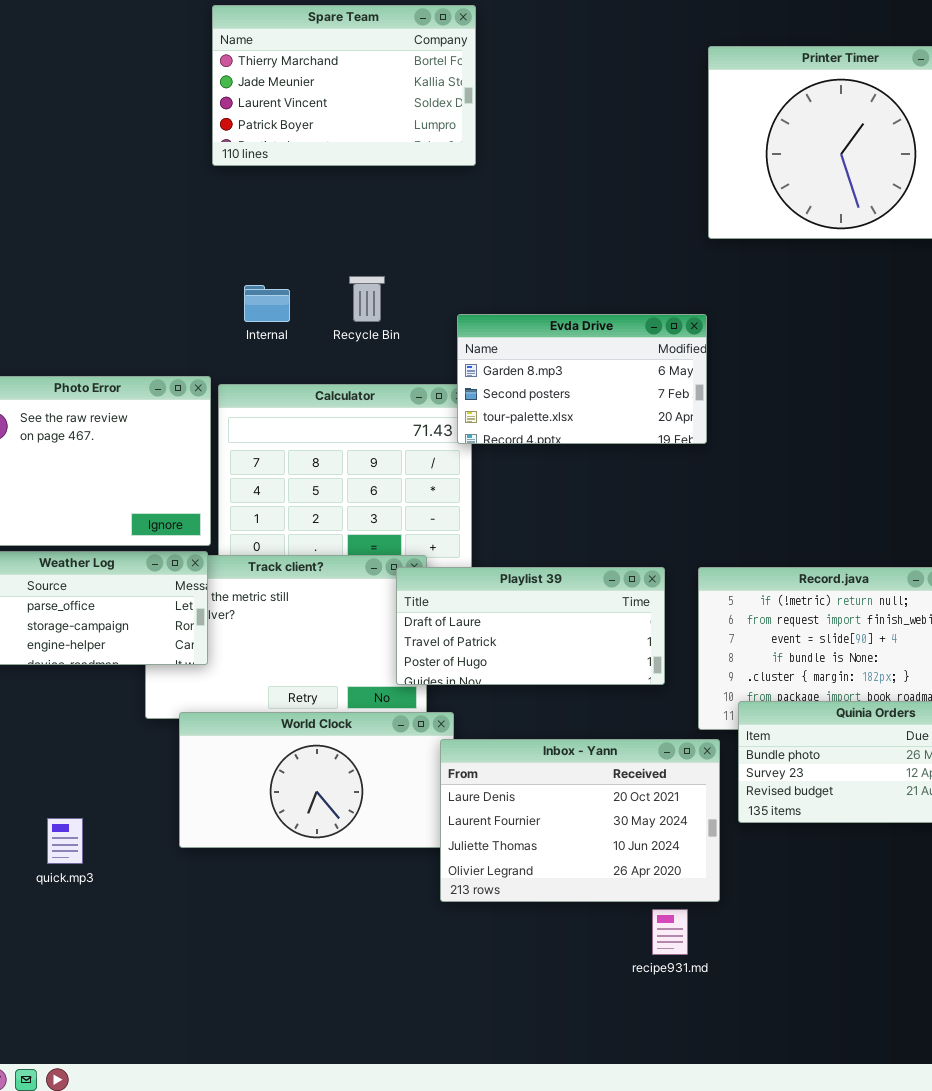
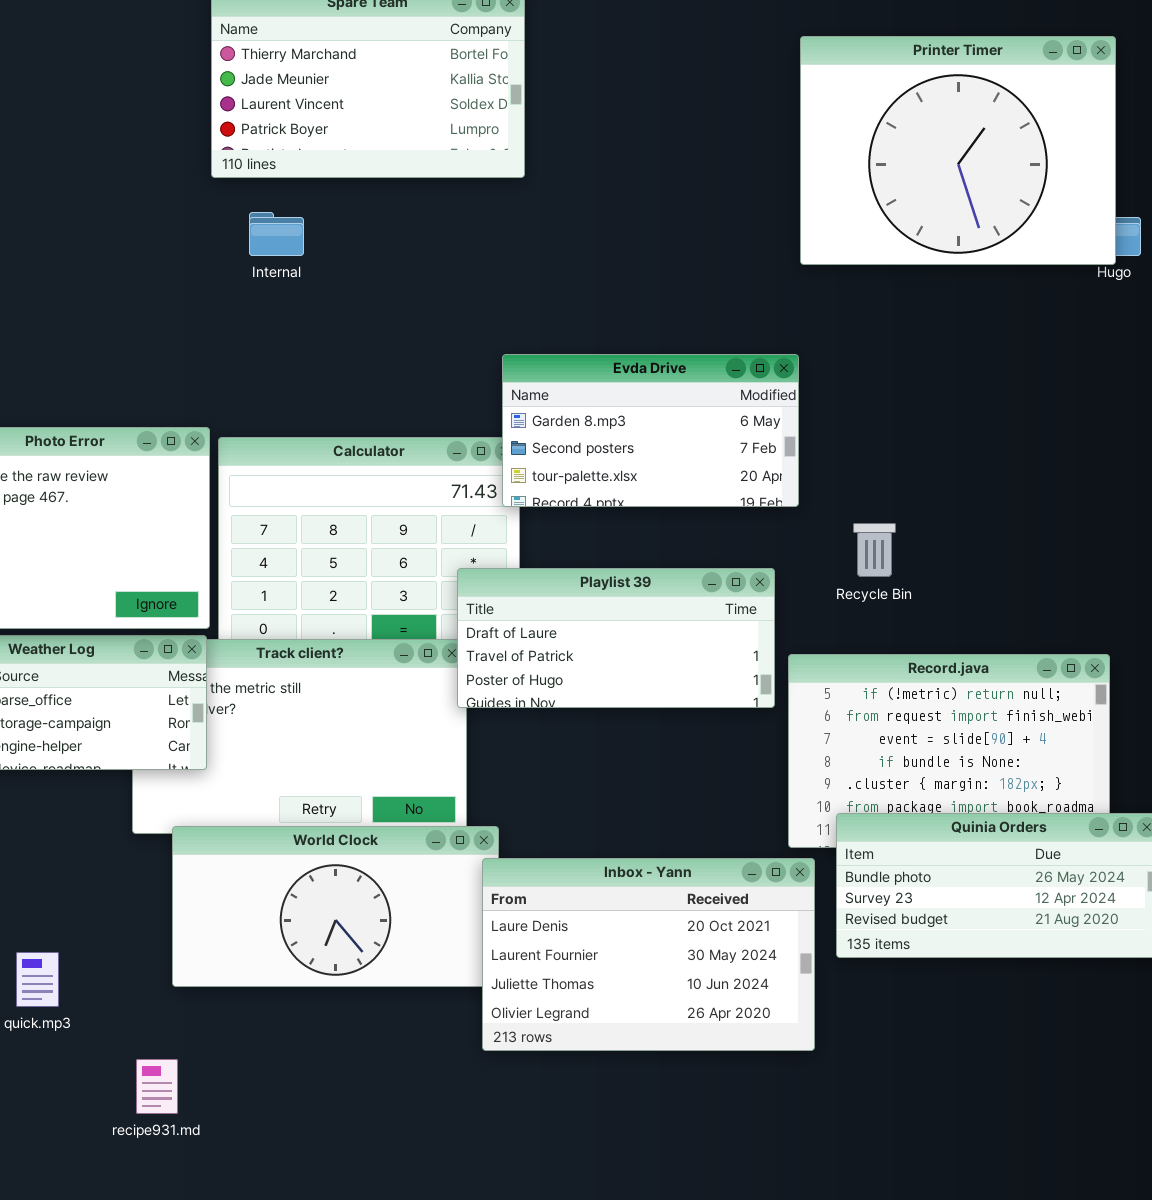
Recycle Bin: [349,276,385,322] -> [853,523,896,577], moved
Internal: [244,285,290,322] -> [249,212,304,256], moved
Playlist 39: [396,567,665,685] -> [457,568,775,708], moved
recipe931.md: [652,909,688,955] -> [136,1059,178,1114], moved

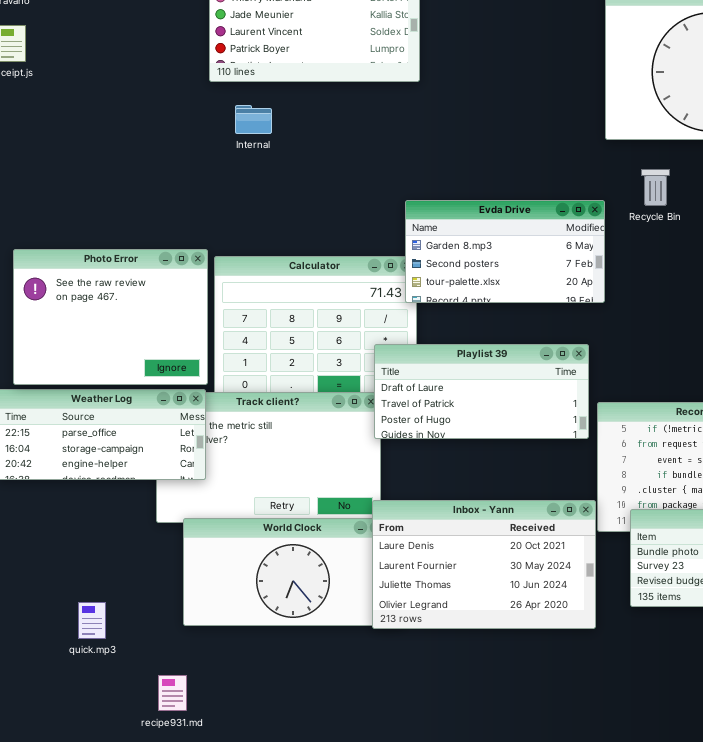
Recycle Bin: [853,523,896,577] -> [641,169,670,206], moved
Inbox - Yann: [482,858,815,1051] -> [372,500,596,629], moved

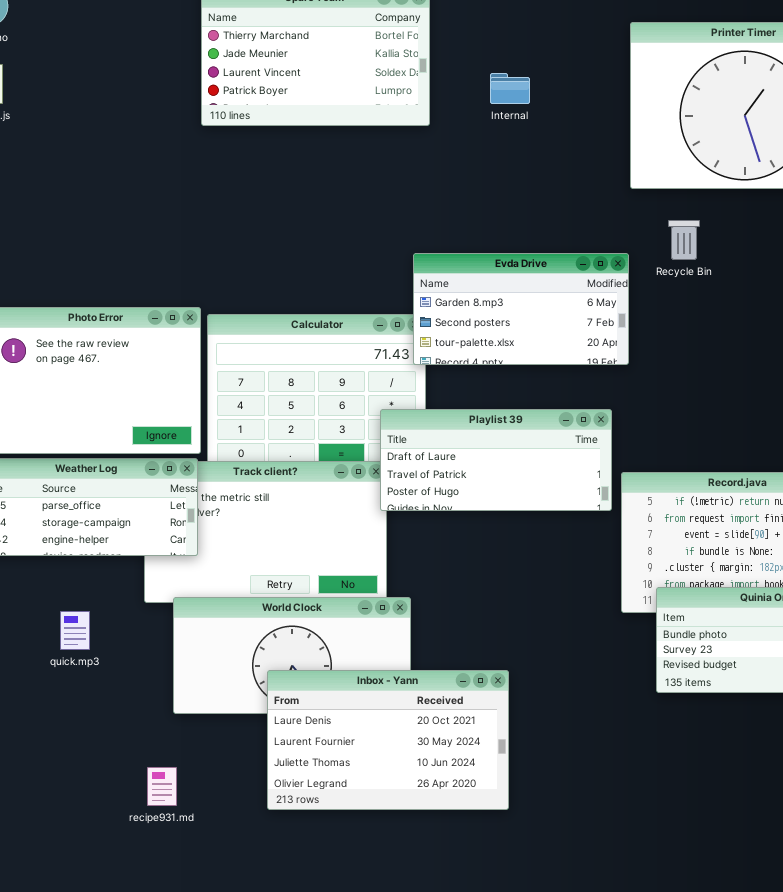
Internal: [235,105,272,134] -> [490,73,530,104], moved
Inbox - Yann: [372,500,596,629] -> [267,670,509,810], moved
quick.mp3: [78,602,106,639] -> [60,611,90,650], moved

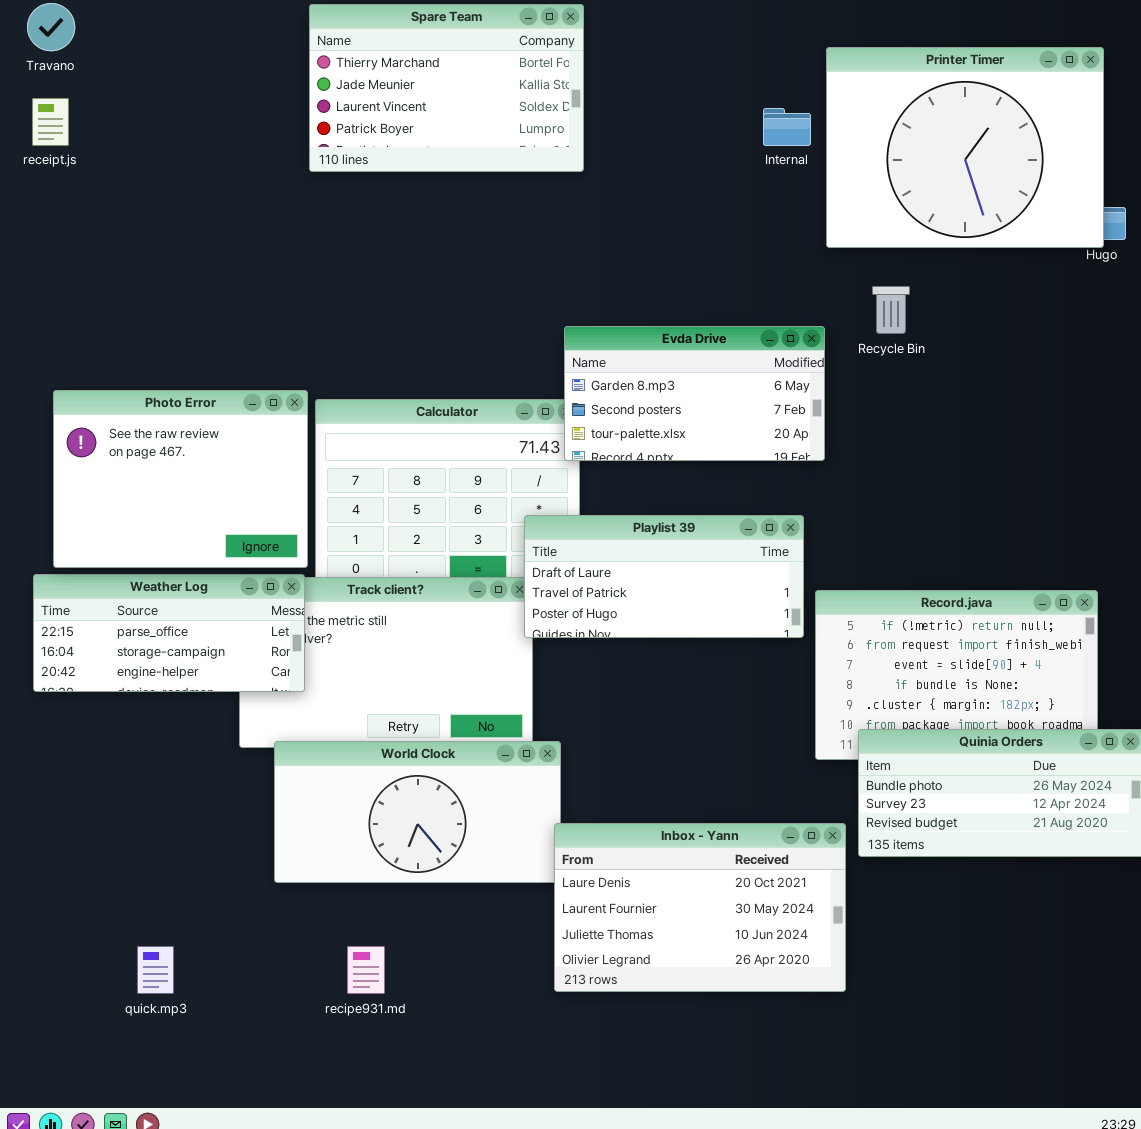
Internal: [490,73,530,104] -> [763,108,811,146], moved
quick.mp3: [60,611,90,650] -> [137,946,174,994], moved
Inbox - Yann: [267,670,509,810] -> [554,823,846,992], moved
recipe931.md: [147,767,177,806] -> [347,946,385,994], moved

